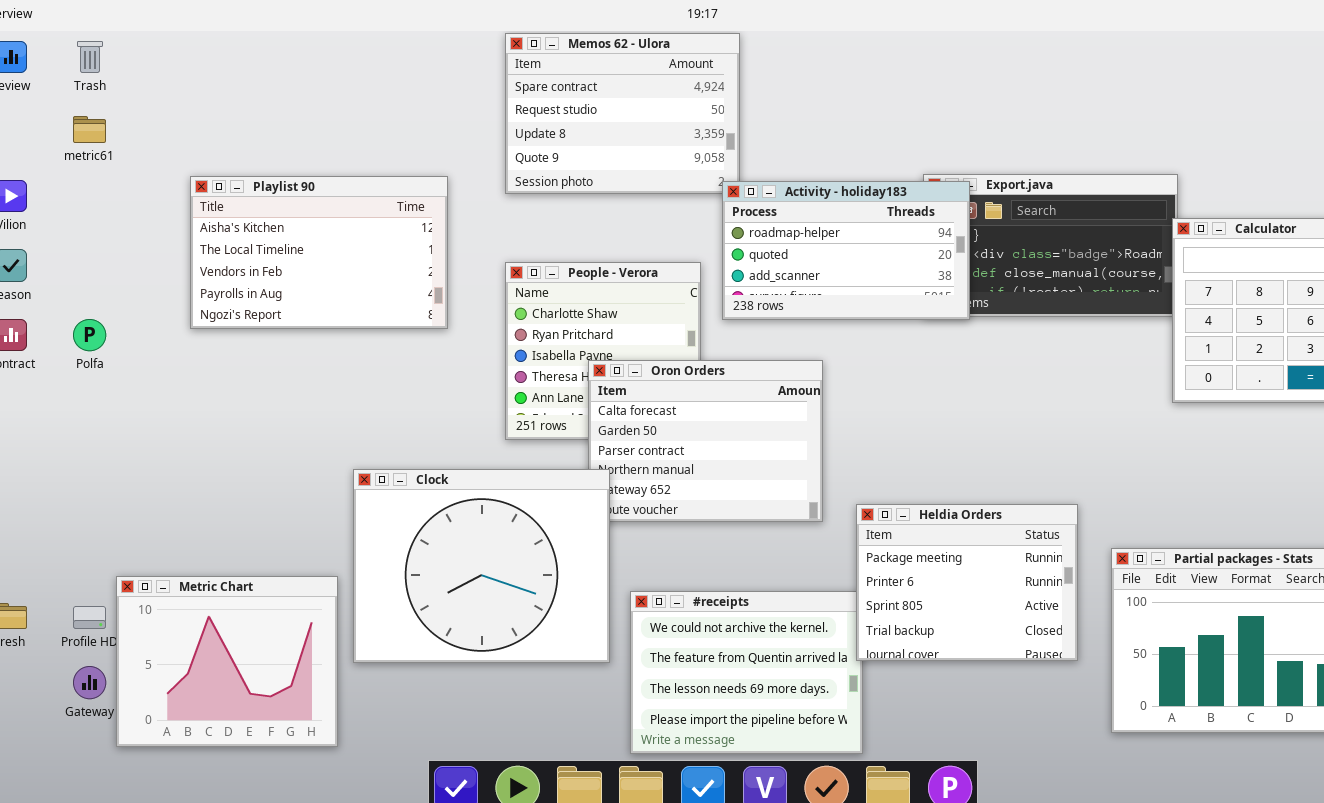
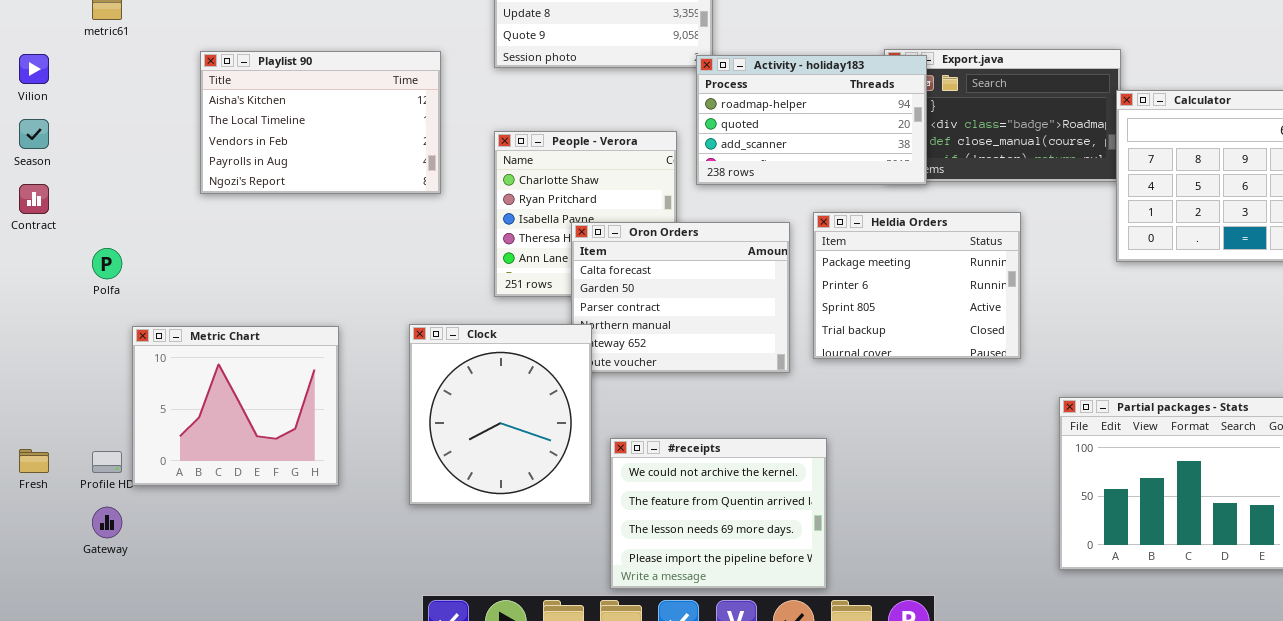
Polfa: [73,319,106,351] -> [92,248,122,279], moved
Clock: [353,469,610,663] -> [409,324,592,505], resized
Heldia Orders: [856,504,1078,661] -> [813,212,1021,359], moved
Metric Chart: [116,576,338,747] -> [132,326,339,486], moved

